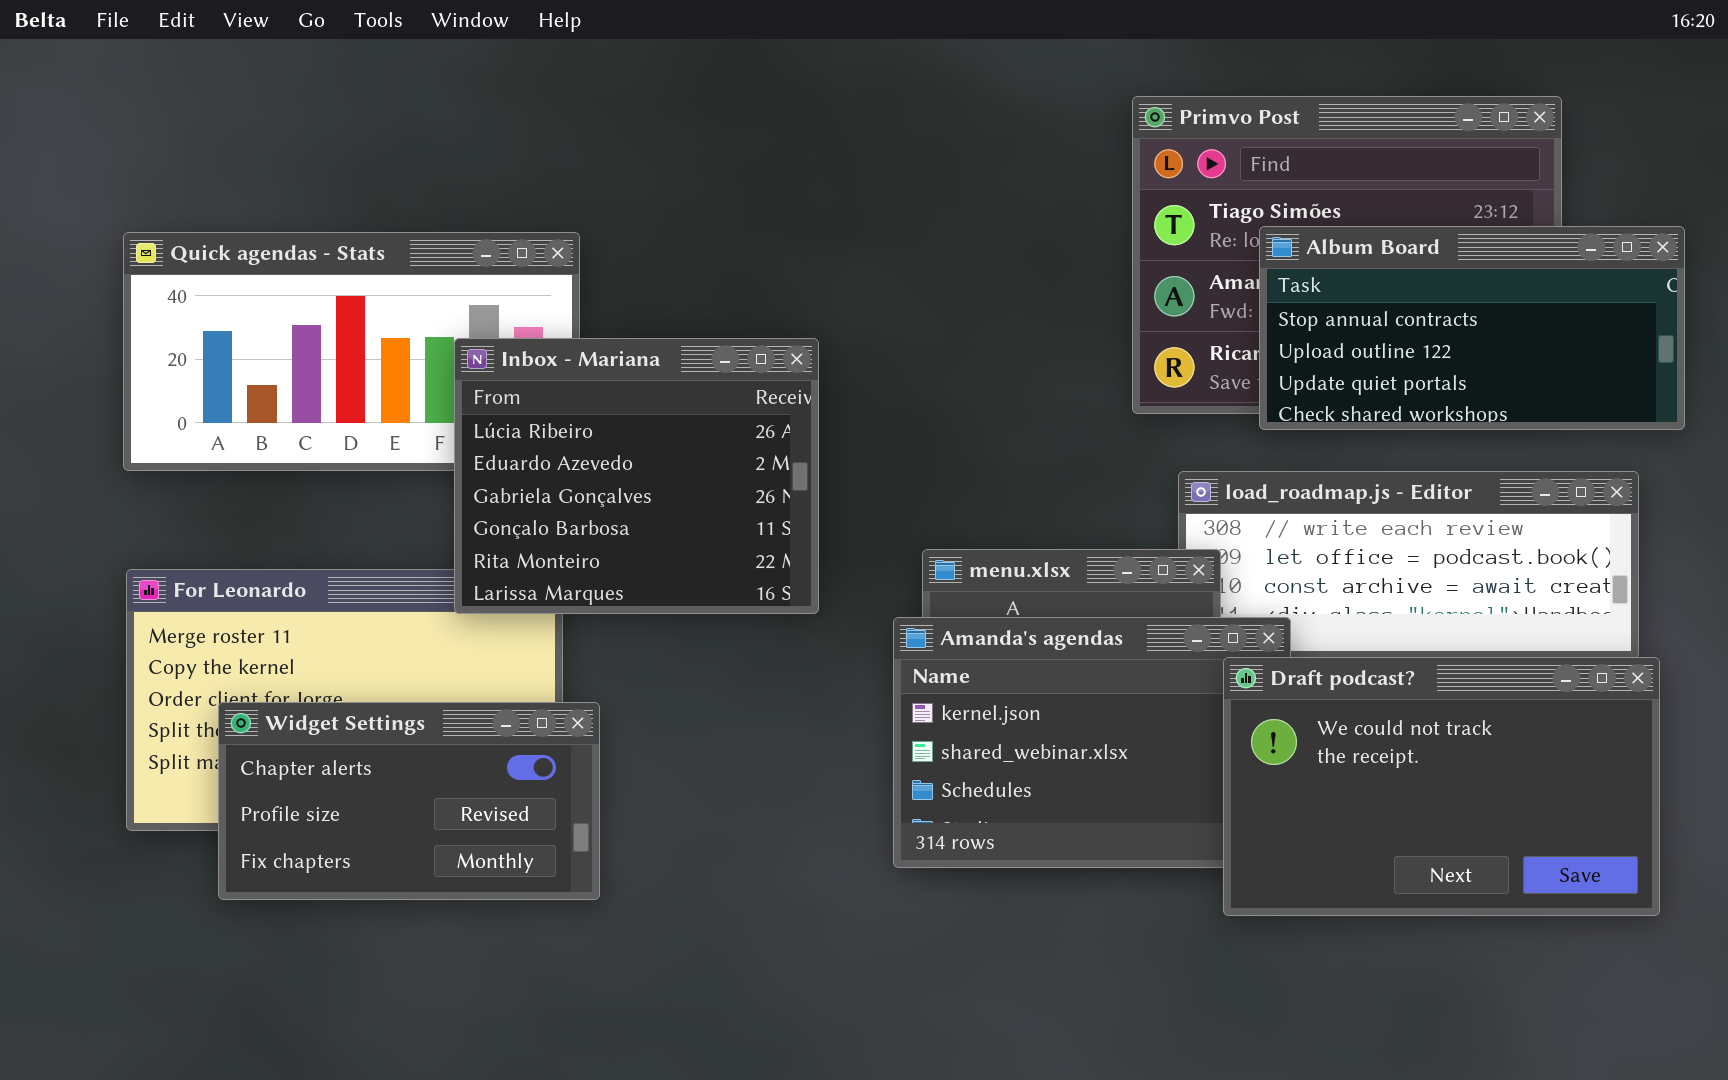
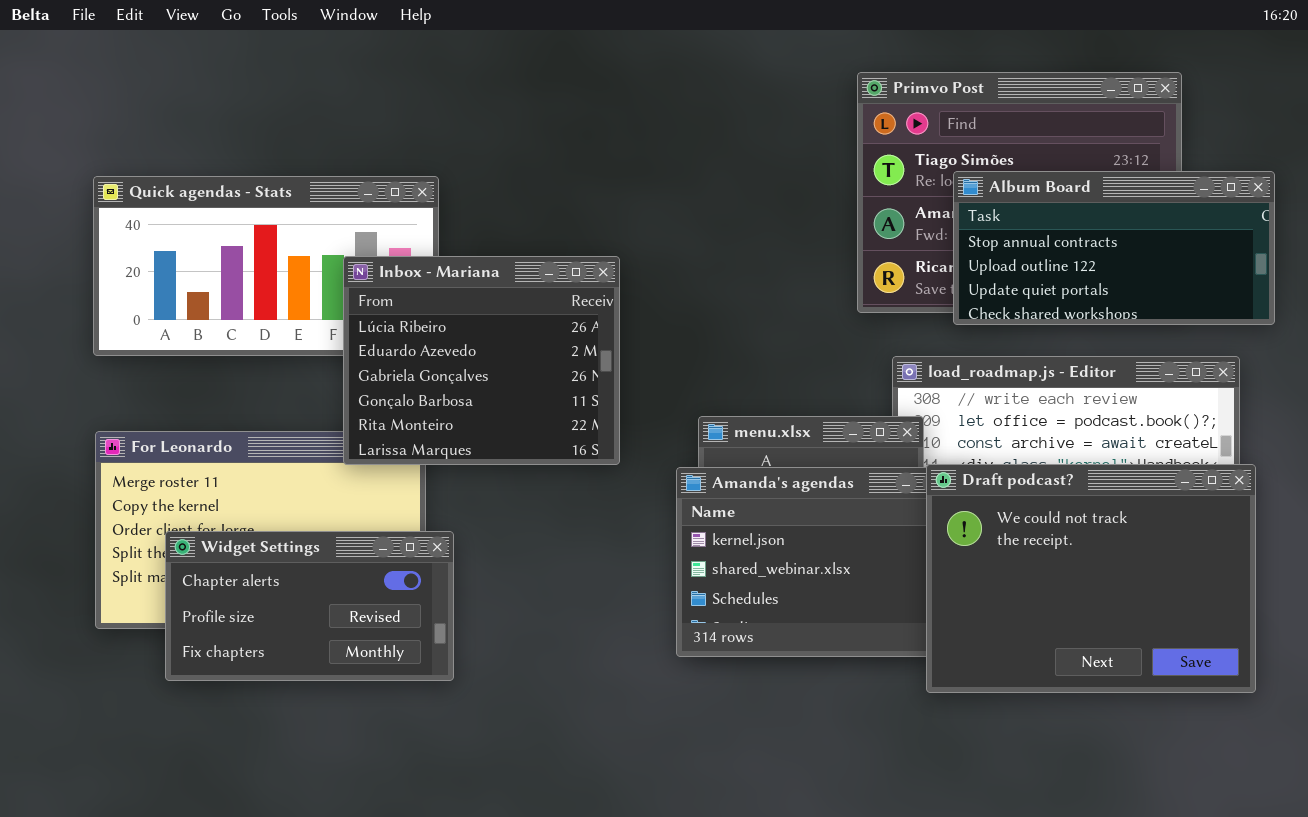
Draft podcast?: [1223,657,1660,916] -> [926,464,1256,693], resized

